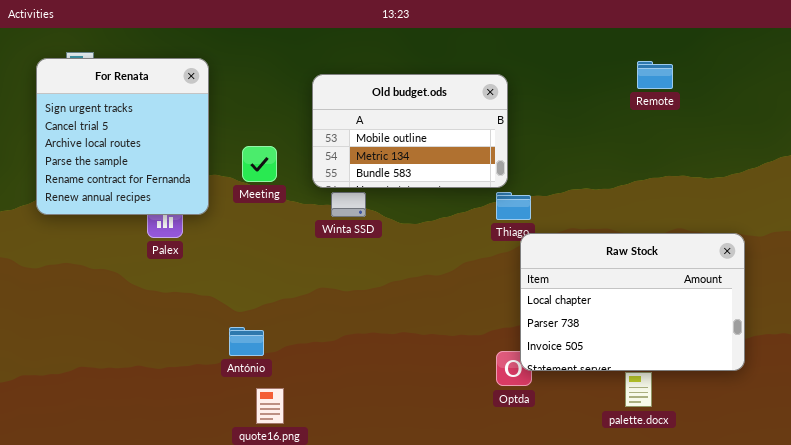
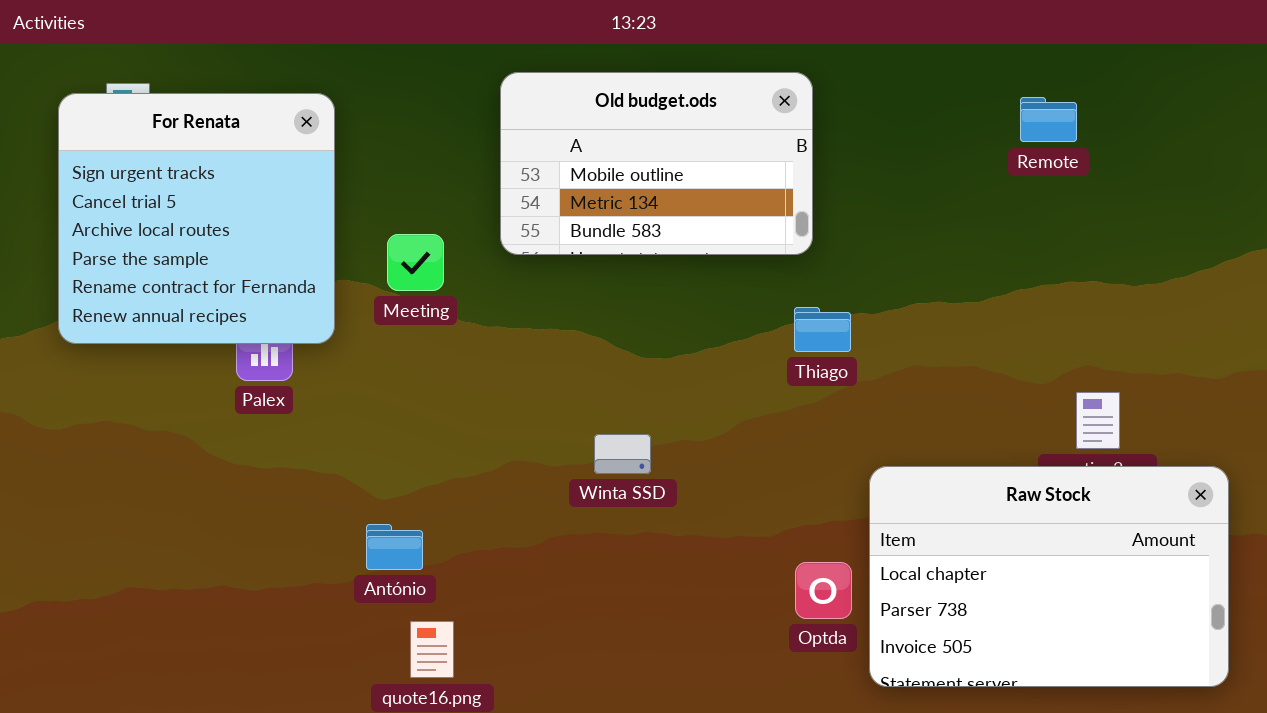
Old budget.ods: [312,74,508,188] -> [500,72,813,255], moved
Winta SSD: [331,192,366,217] -> [594,434,651,474], moved
Raw Stock: [520,233,745,371] -> [869,466,1229,687], moved

